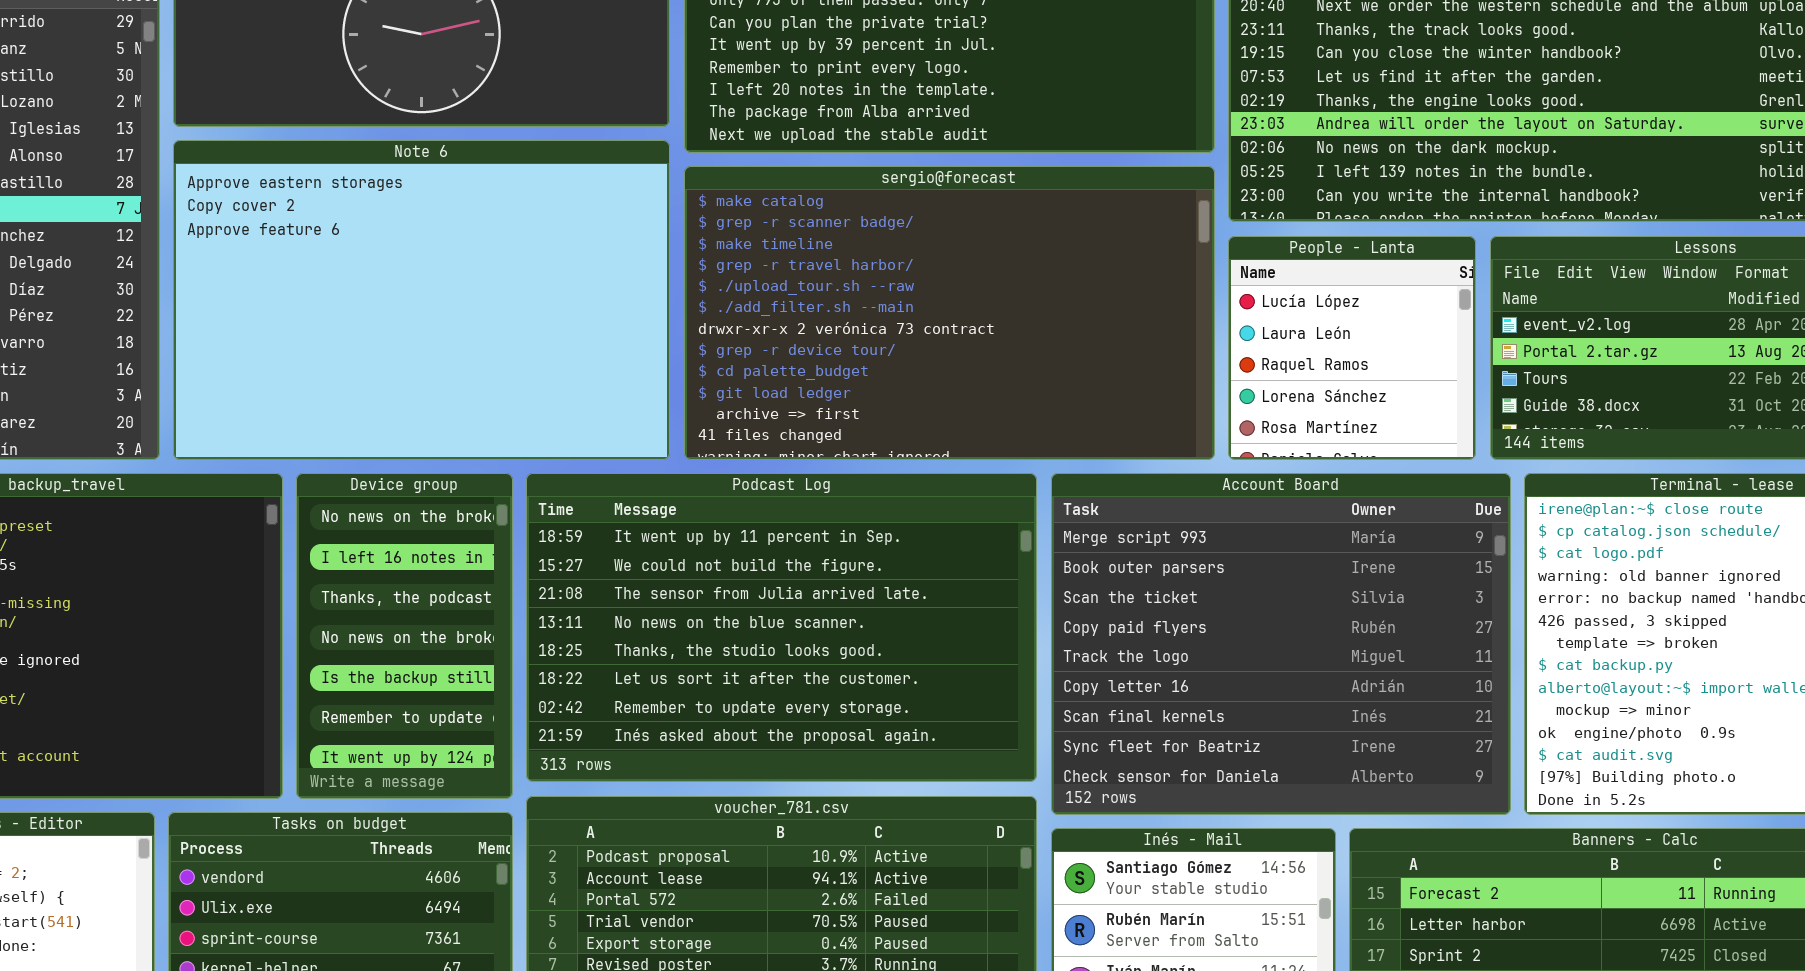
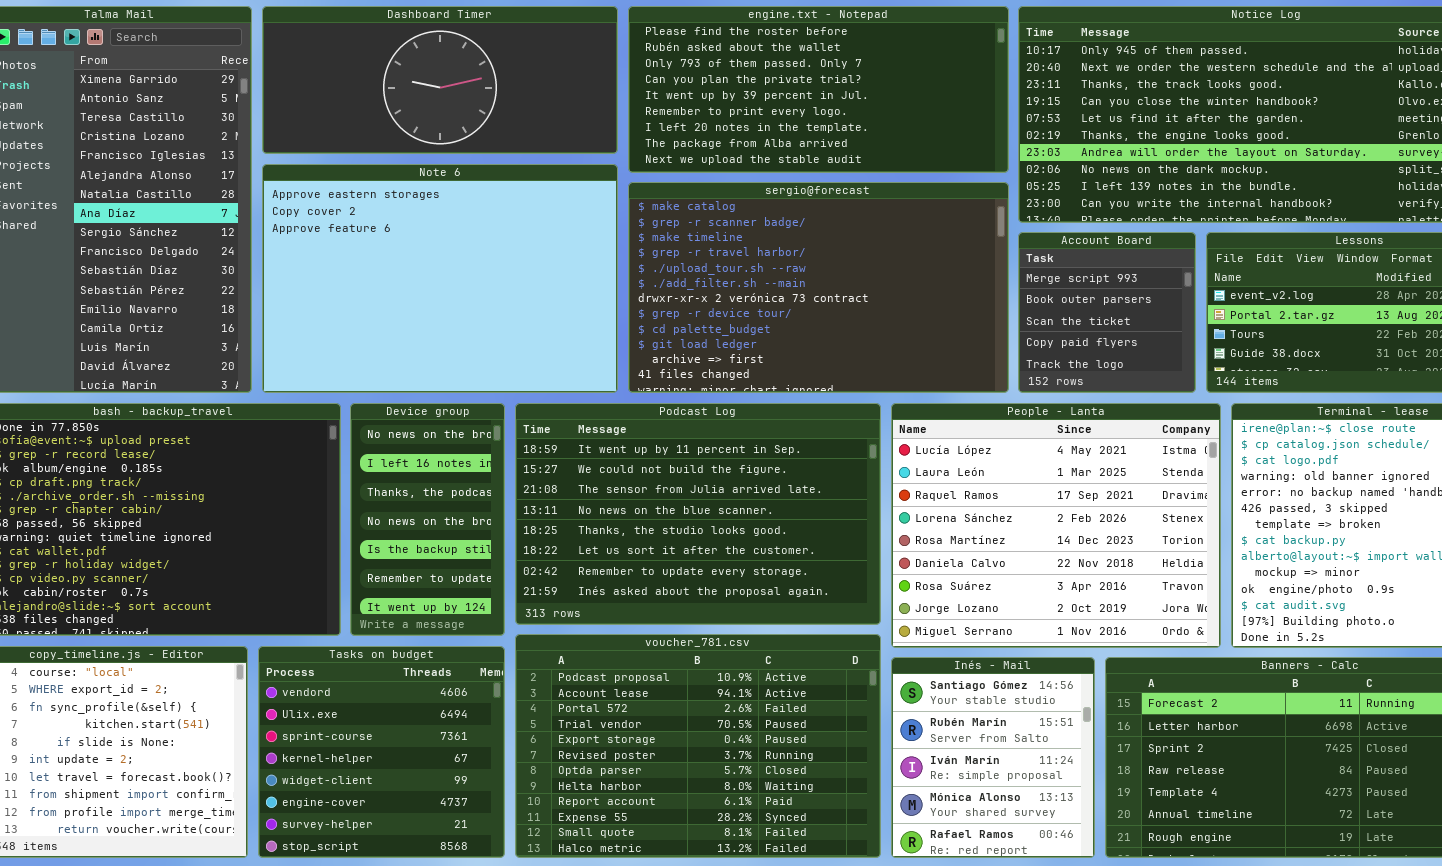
People - Lanta: [1228,236,1476,460] -> [891,403,1221,648], moved, resized
Account Board: [1051,473,1511,815] -> [1018,232,1196,393], moved, resized

